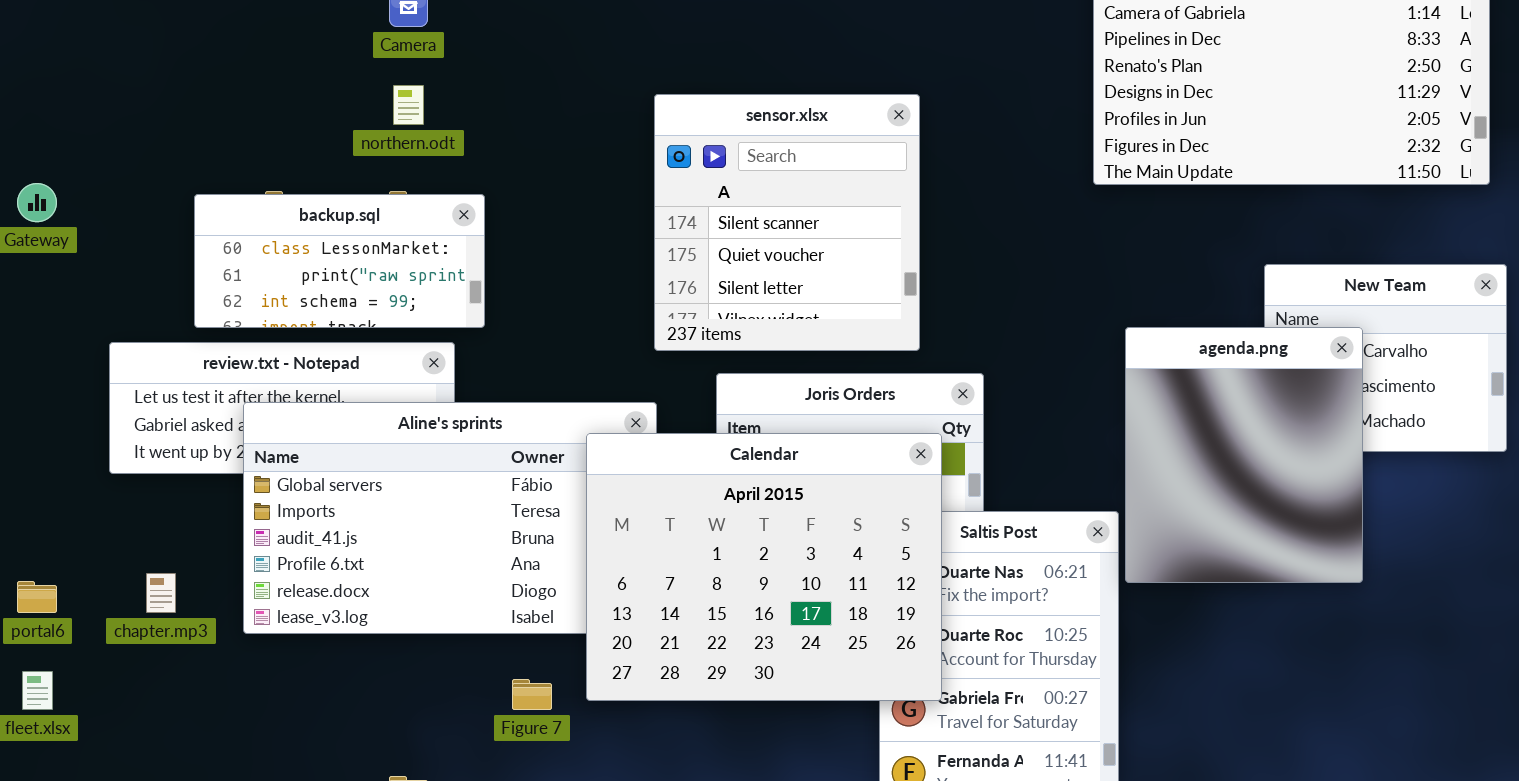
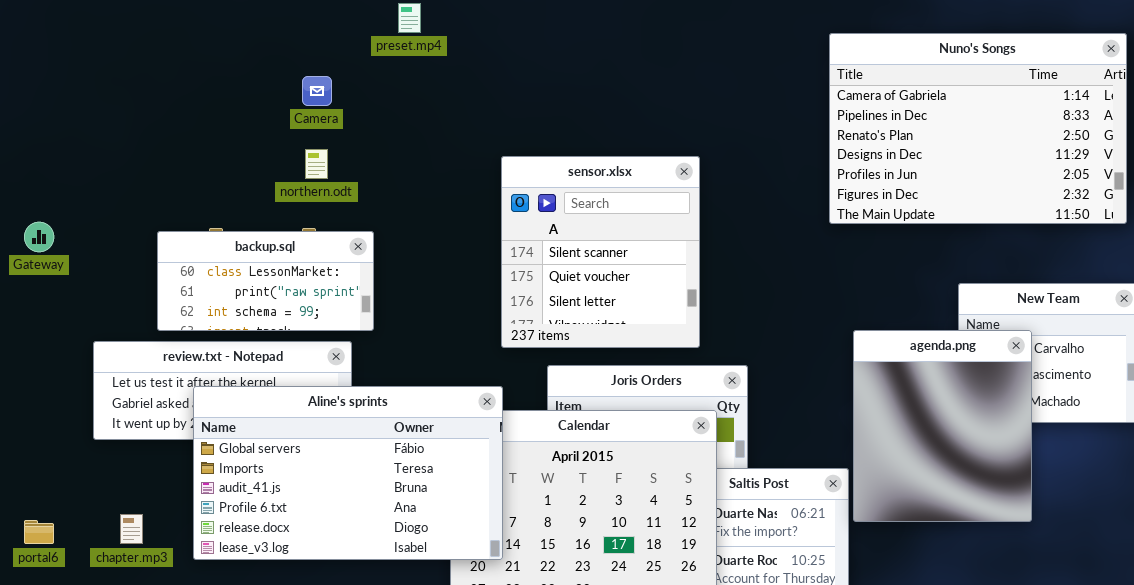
Aline's sprints: [243,402,657,634] -> [193,386,503,560], raised

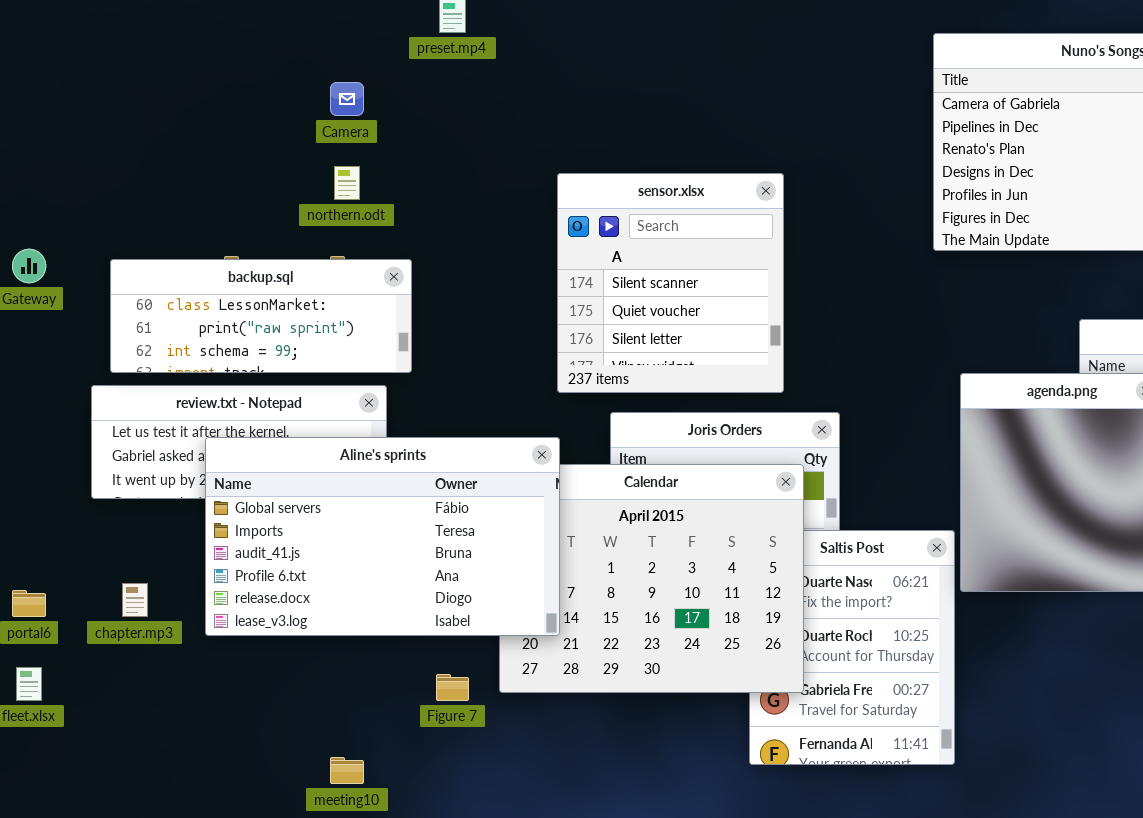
backup.sql: [157,231,374,331] -> [110,259,412,373], resized

